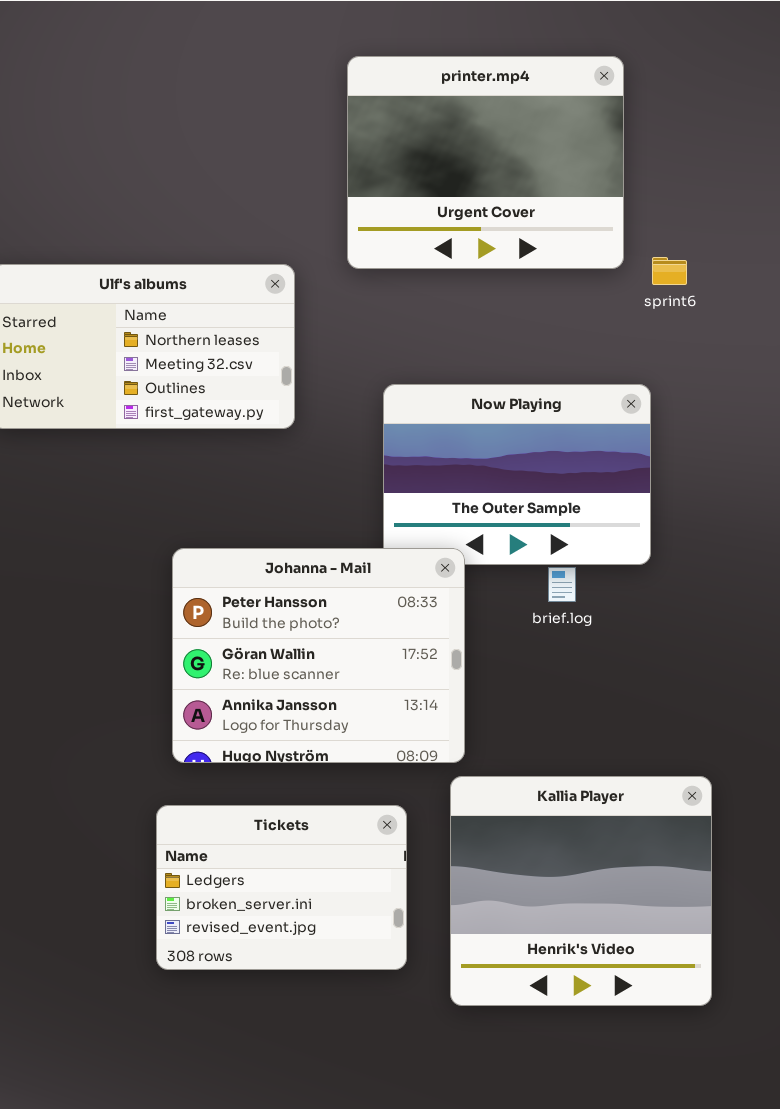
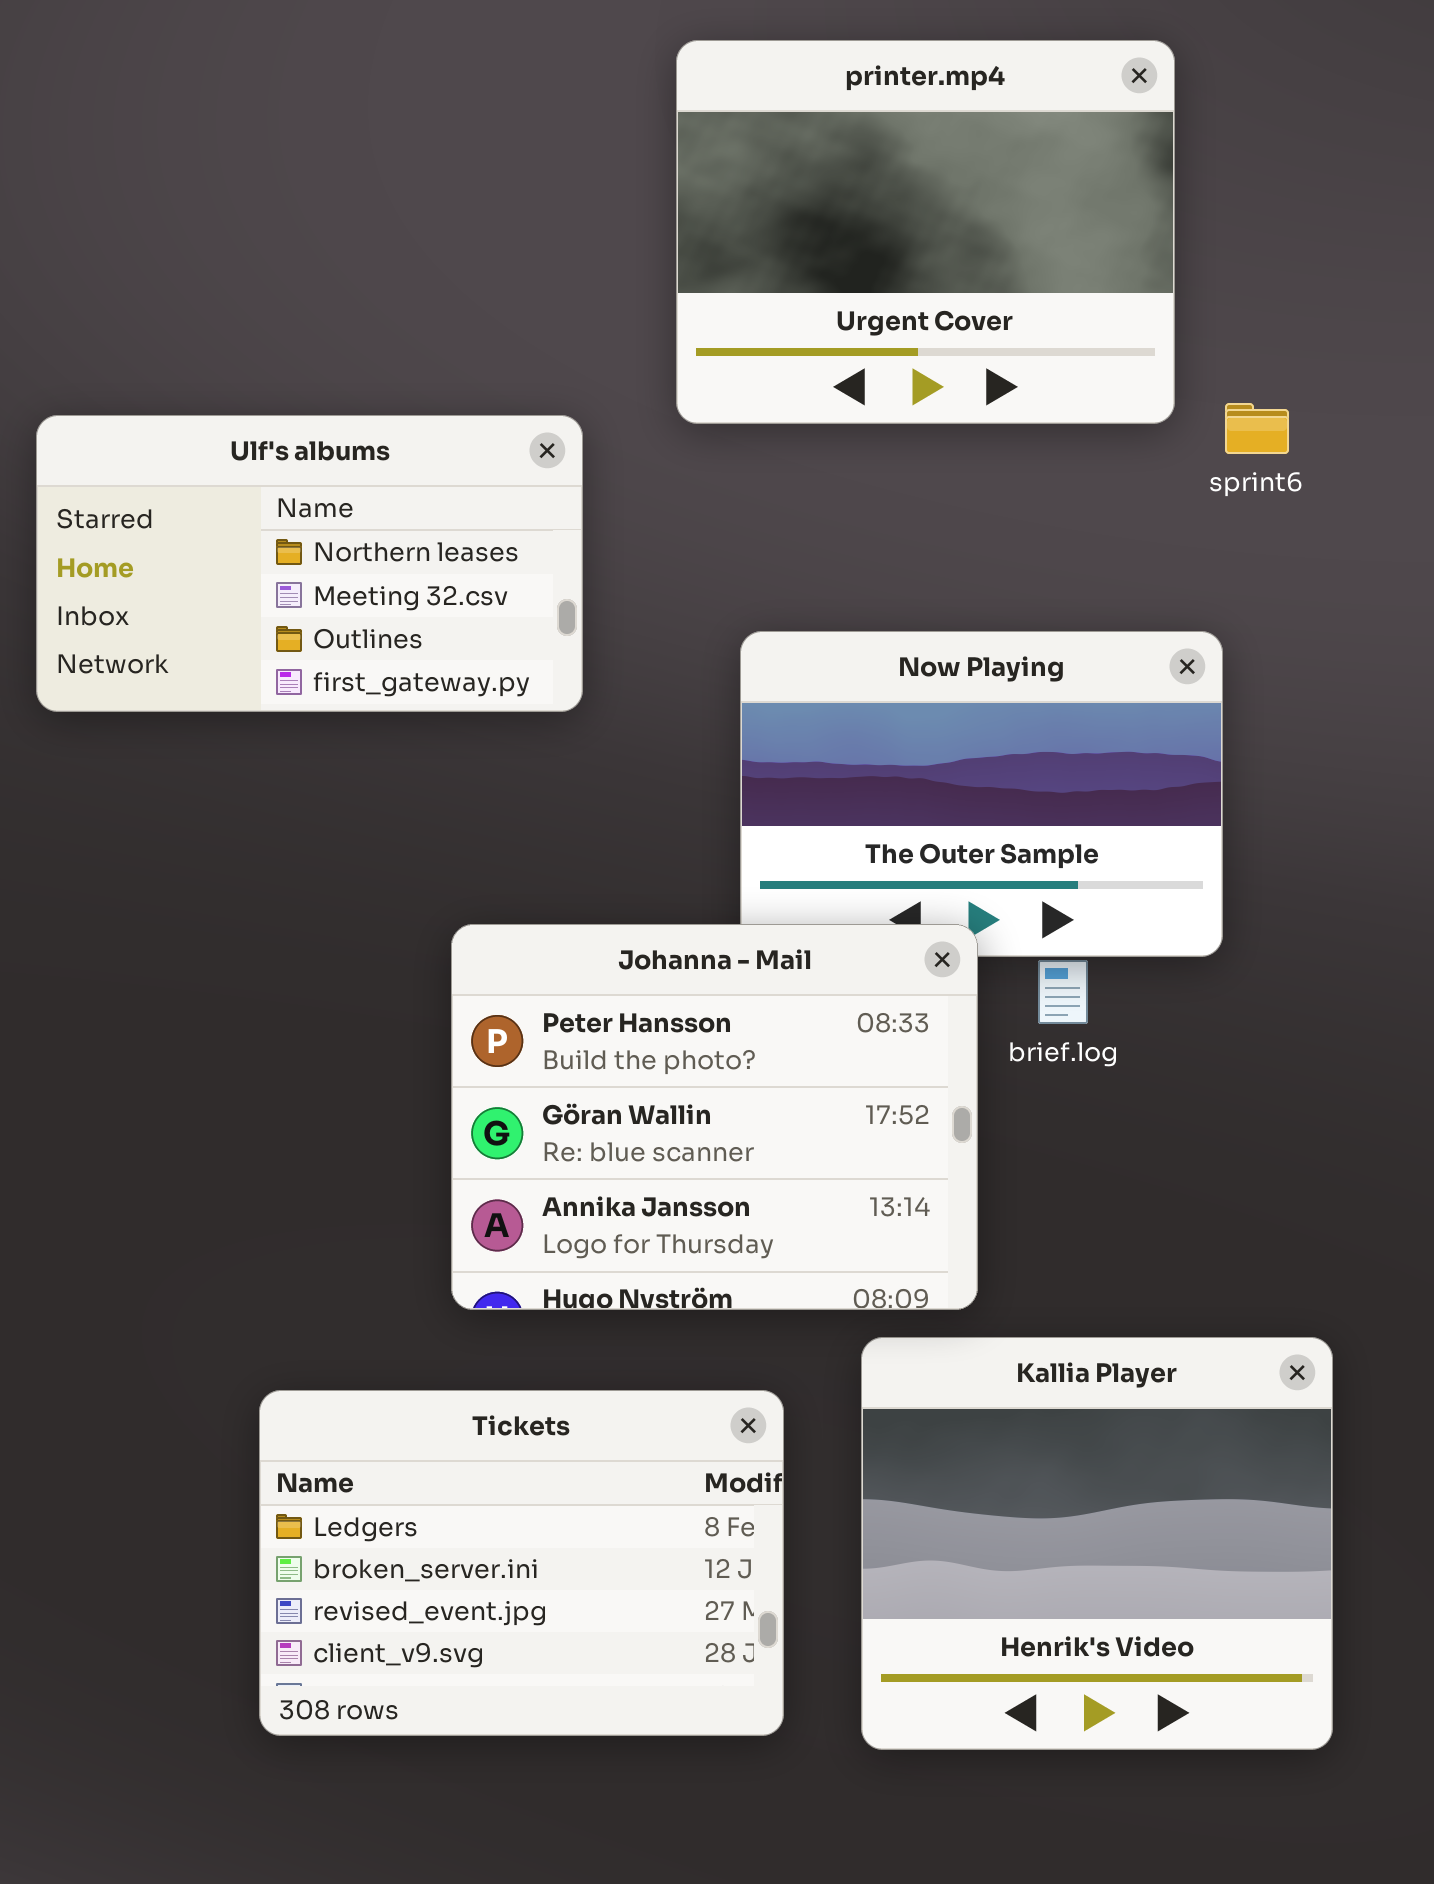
Johanna - Mail: [172,548,465,763] -> [451,924,978,1310], moved
Tickets: [156,805,407,970] -> [259,1390,784,1736], resized

